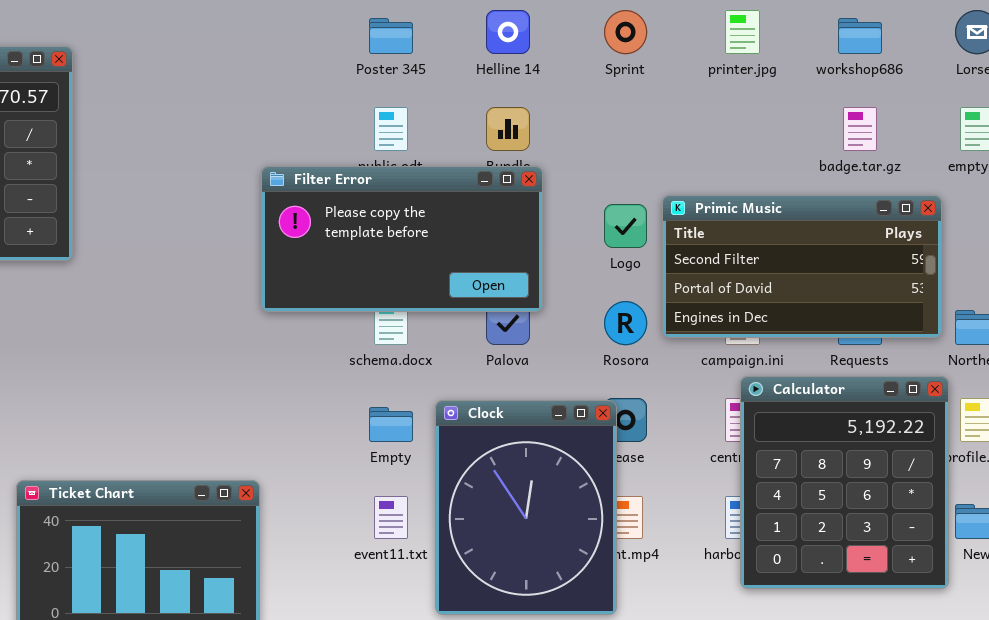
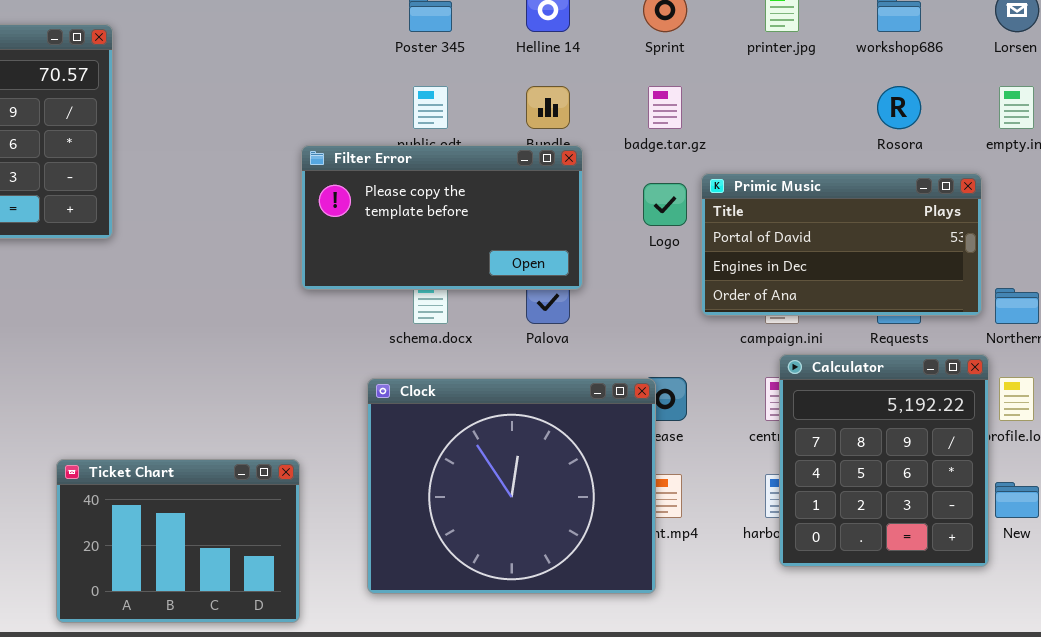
badge.tar.gz: [843,107,877,151] -> [648,86,682,129], moved
Primic Music: [662,195,942,338] -> [701,173,982,316], scrolled down 1 row
Rosora: [604,301,647,345] -> [877,86,921,129], moved
Clock: [435,400,617,615] -> [367,378,656,594], resized

